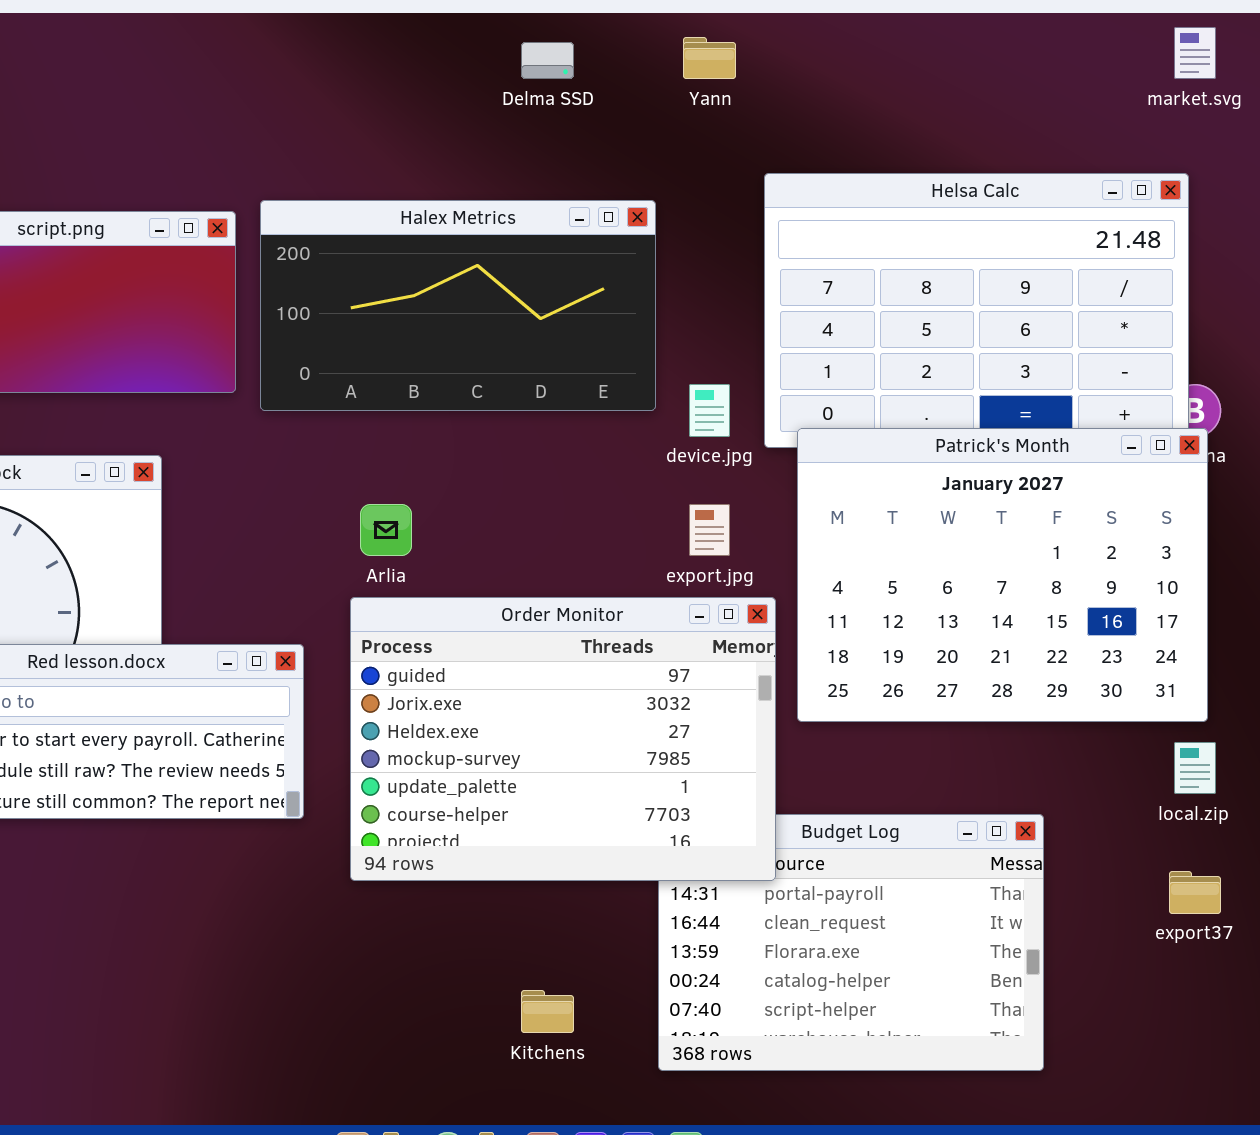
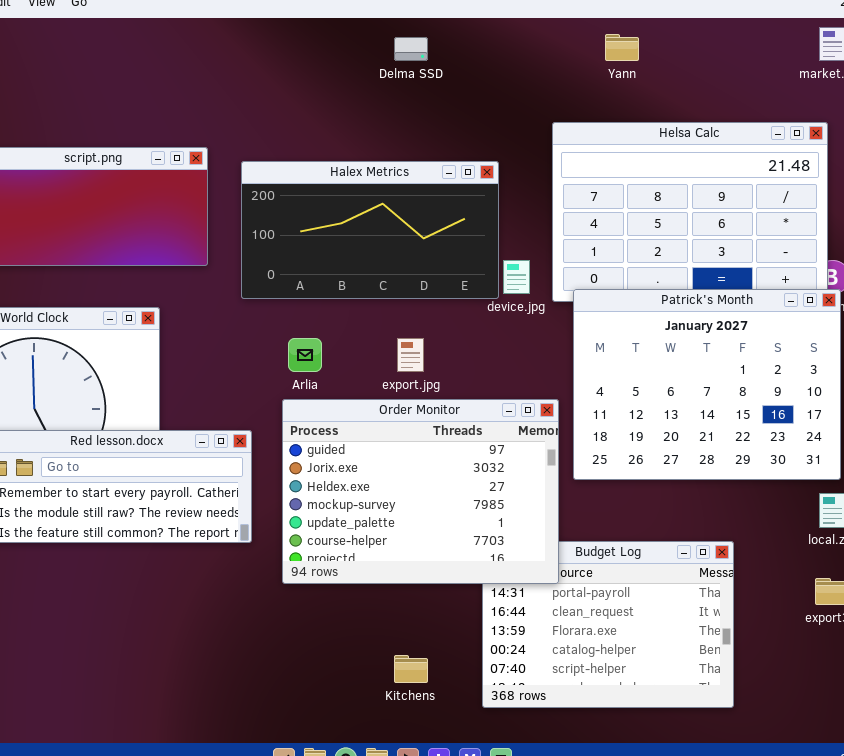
Yann: [683,37,736,79] -> [605,34,639,61], moved
Halex Metrics: [260,200,656,411] -> [241,161,499,299], moved
export.jpg: [689,504,730,556] -> [397,338,424,372], moved

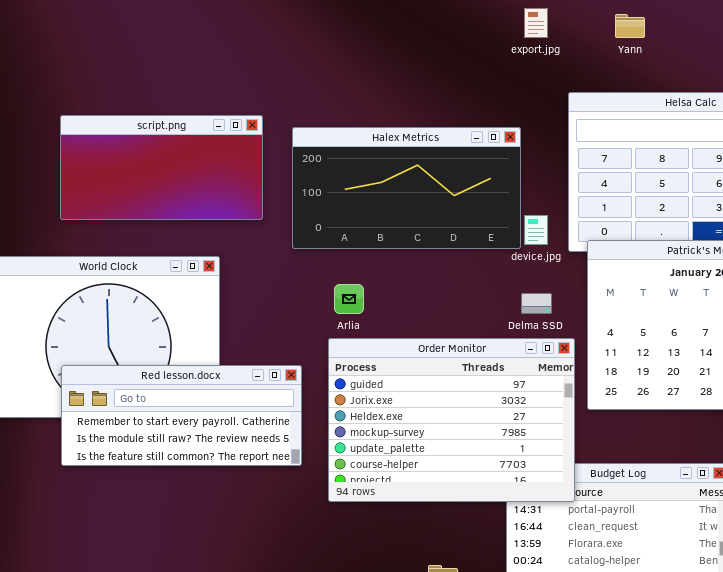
Delma SSD: [394,37,428,61] -> [521,293,552,314], moved
export.jpg: [397,338,424,372] -> [524,8,548,38], moved

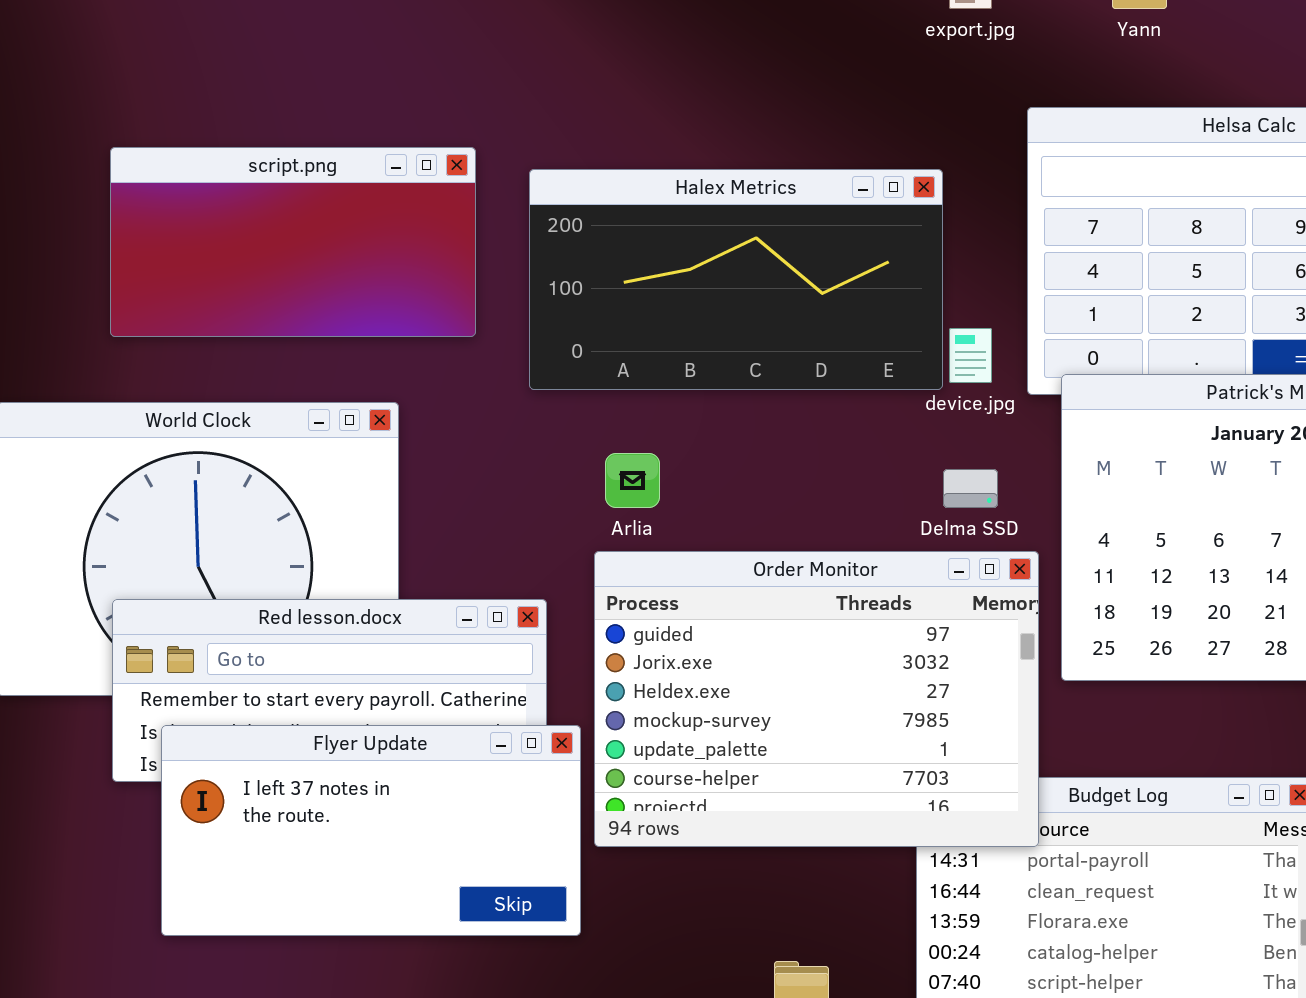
Flyer Update: none -> [161,725,581,936], opened

